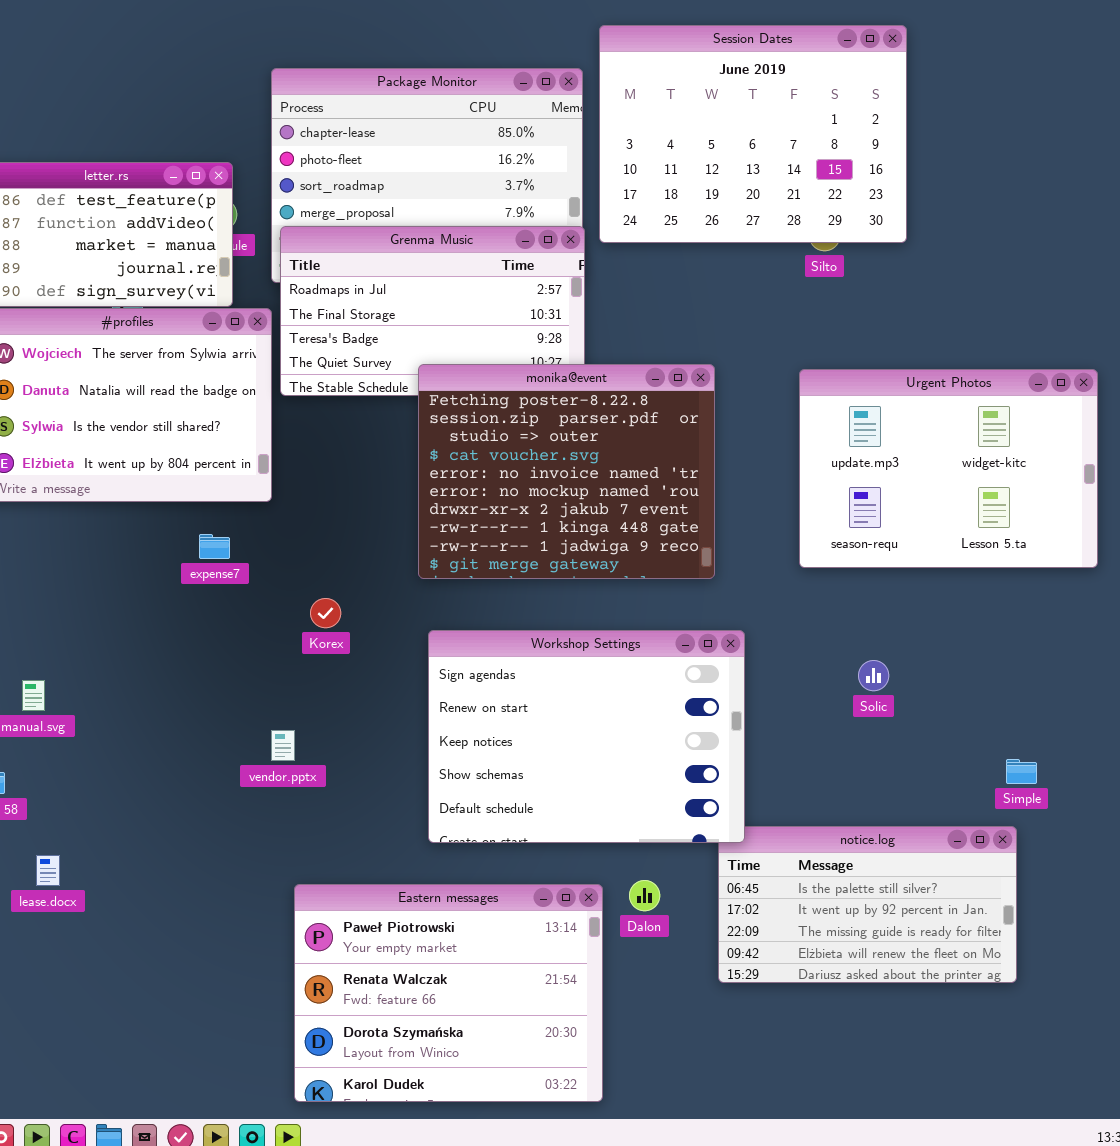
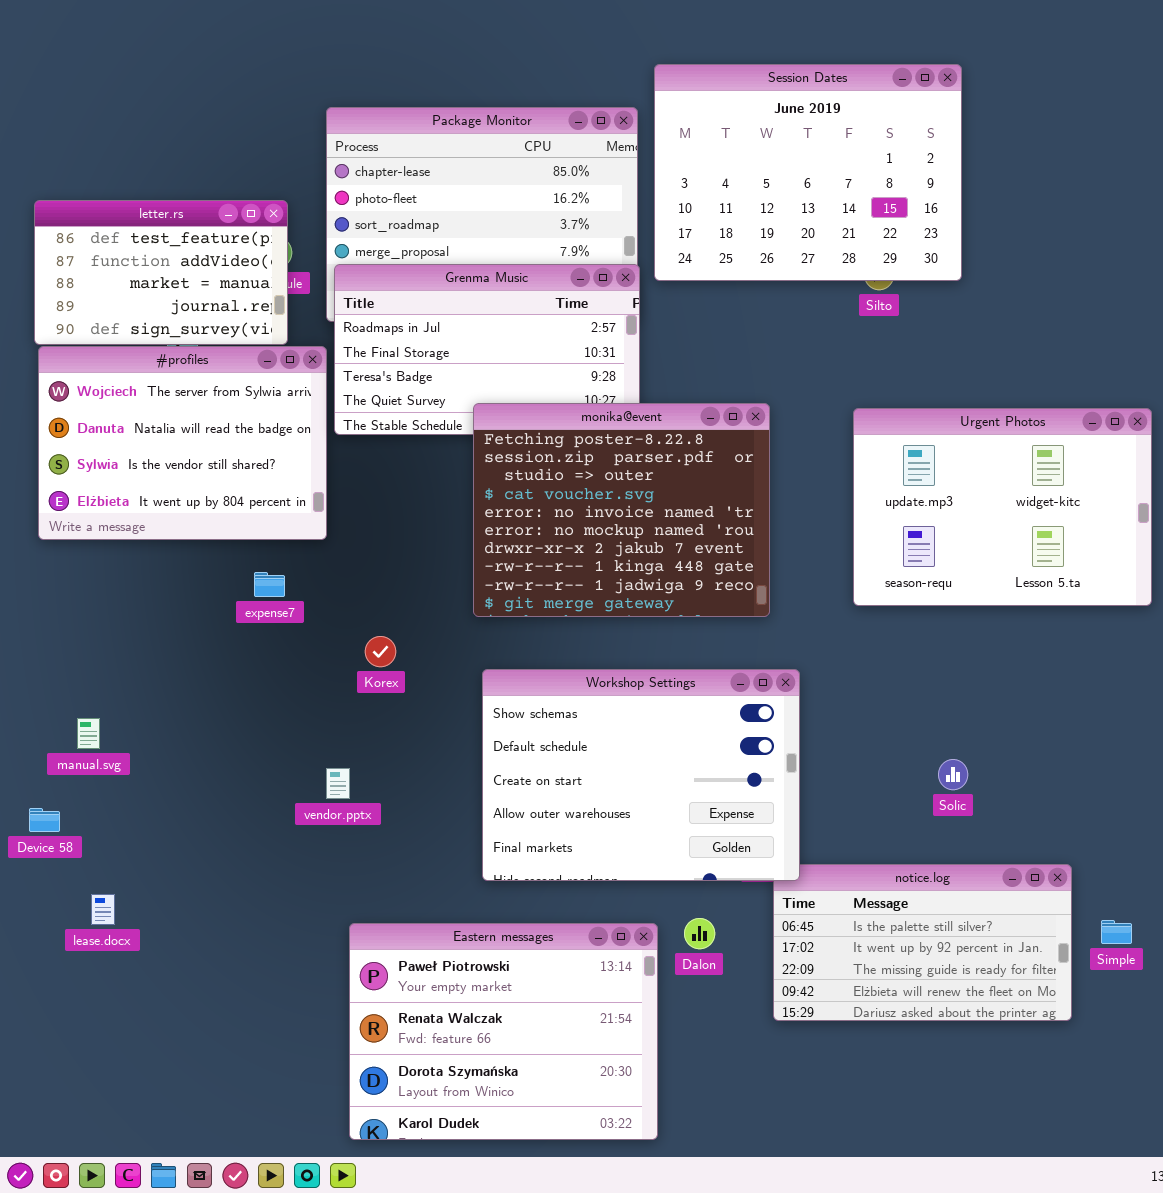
Workshop Settings: [428,630,745,843] -> [482,669,800,881], scrolled down 3 rows
Solic: [858,660,889,691] -> [938,759,968,790], moved
Simple: [1006,759,1037,784] -> [1101,920,1132,944], moved

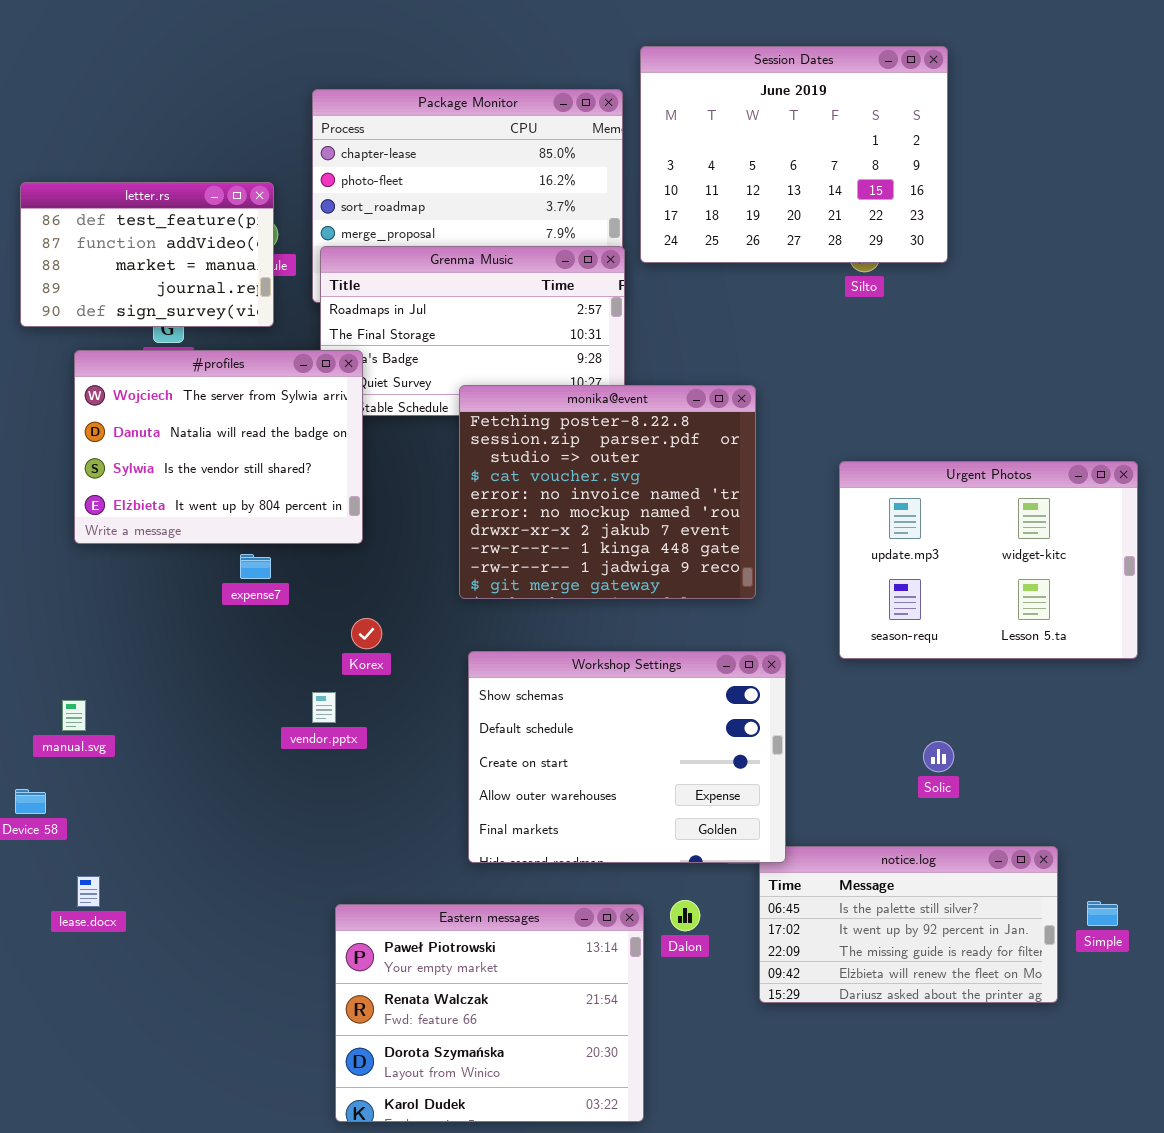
#profiles: [38,346,327,540] -> [74,350,363,544], moved
Urgent Photos: [853,408,1152,606] -> [839,461,1138,659], moved
vendor.pptx: [326,768,350,799] -> [312,692,336,723], moved

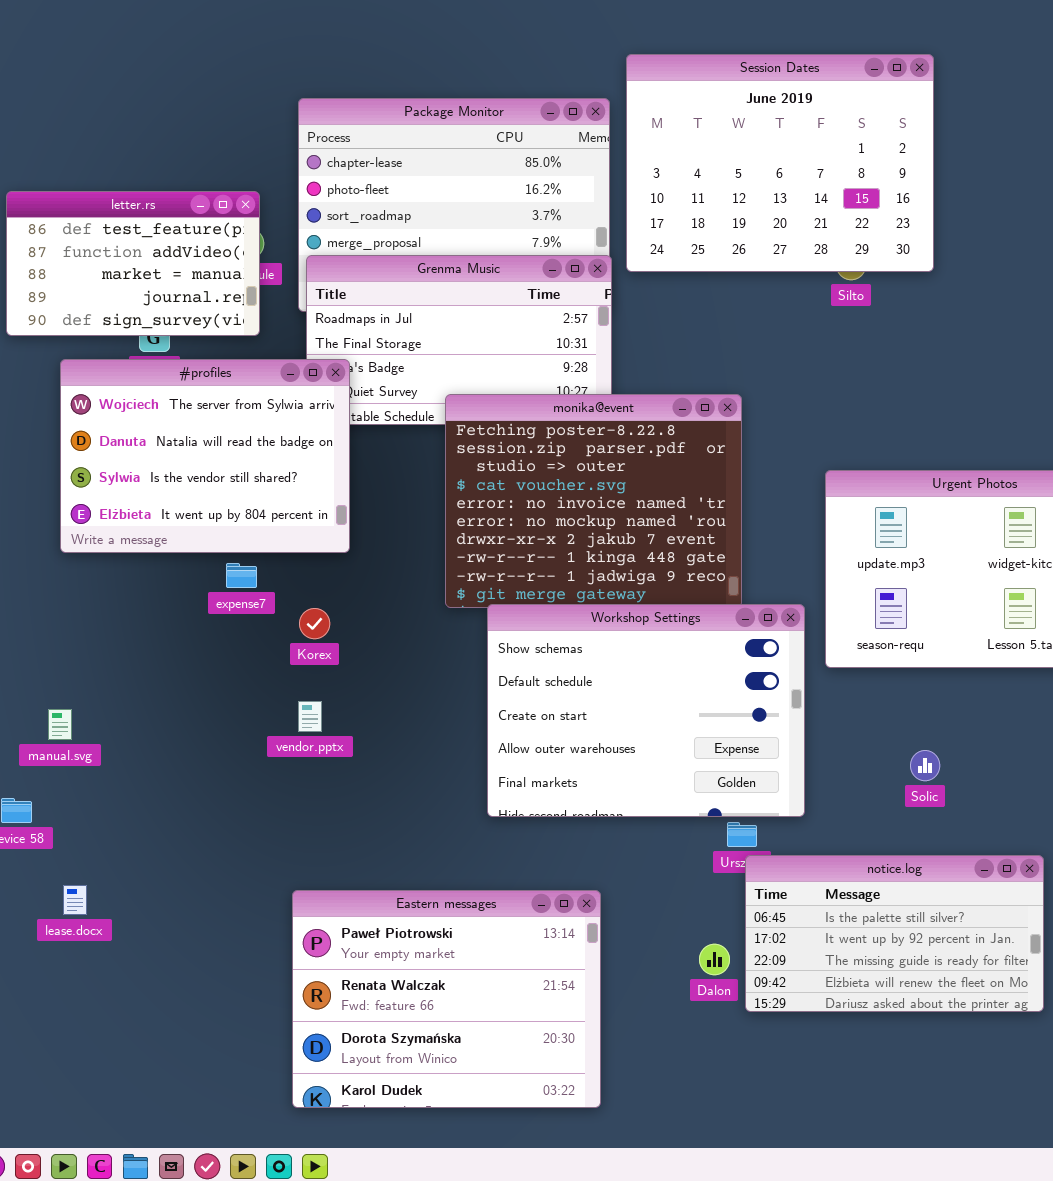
Korex: [351,618,382,649] -> [299,608,330,639], moved
Workshop Settings: [468,651,786,863] -> [487,604,805,817], moved
Dalon: [670,900,700,931] -> [699,944,730,975], moved
Eastern messages: [335,904,644,1122] -> [292,890,601,1108], moved

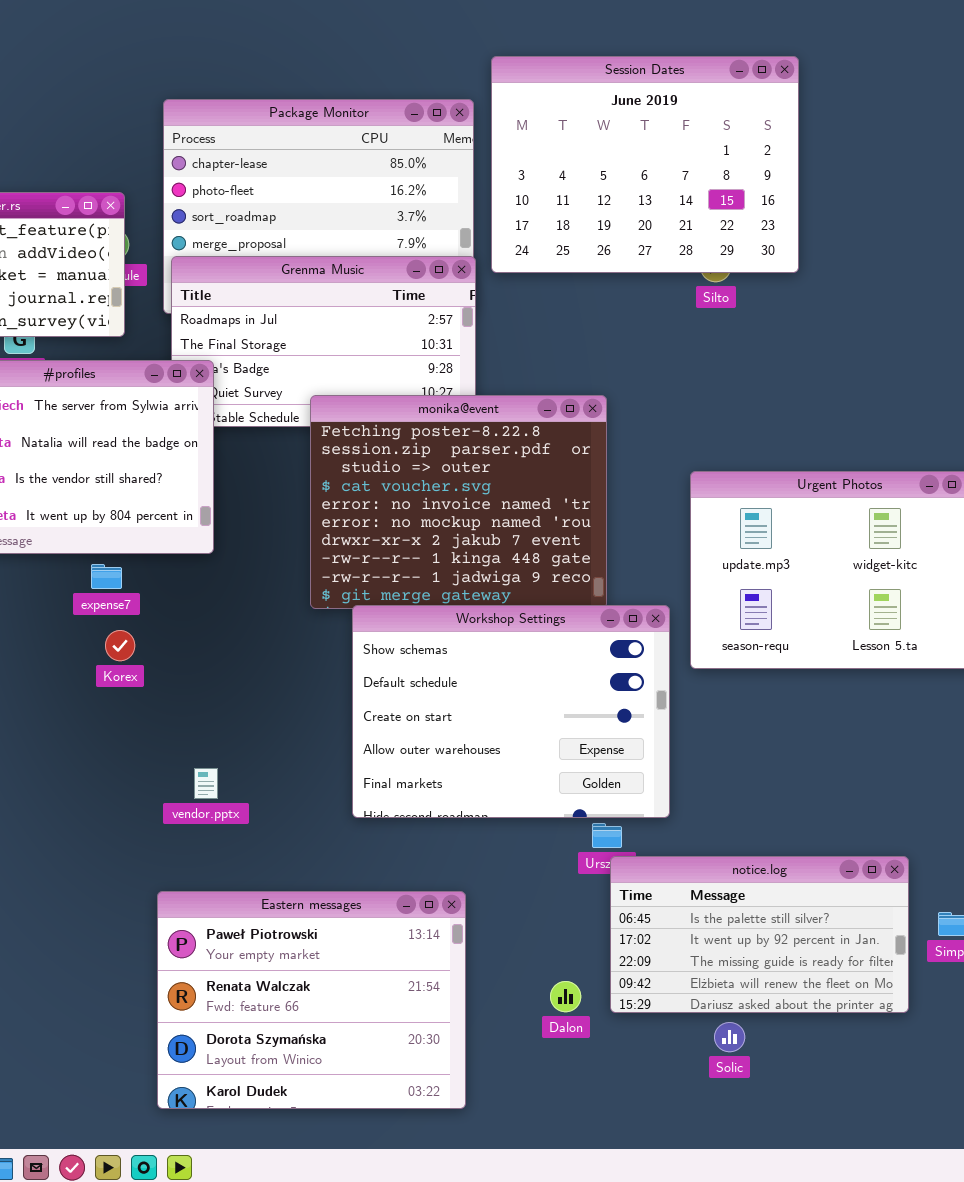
Korex: [299,608,330,639] -> [105,630,135,661], moved
vendor.pptx: [298,701,322,732] -> [194,768,218,799], moved
Solic: [910,750,940,781] -> [714,1022,745,1052], moved
Dalon: [699,944,730,975] -> [550,981,581,1012], moved

